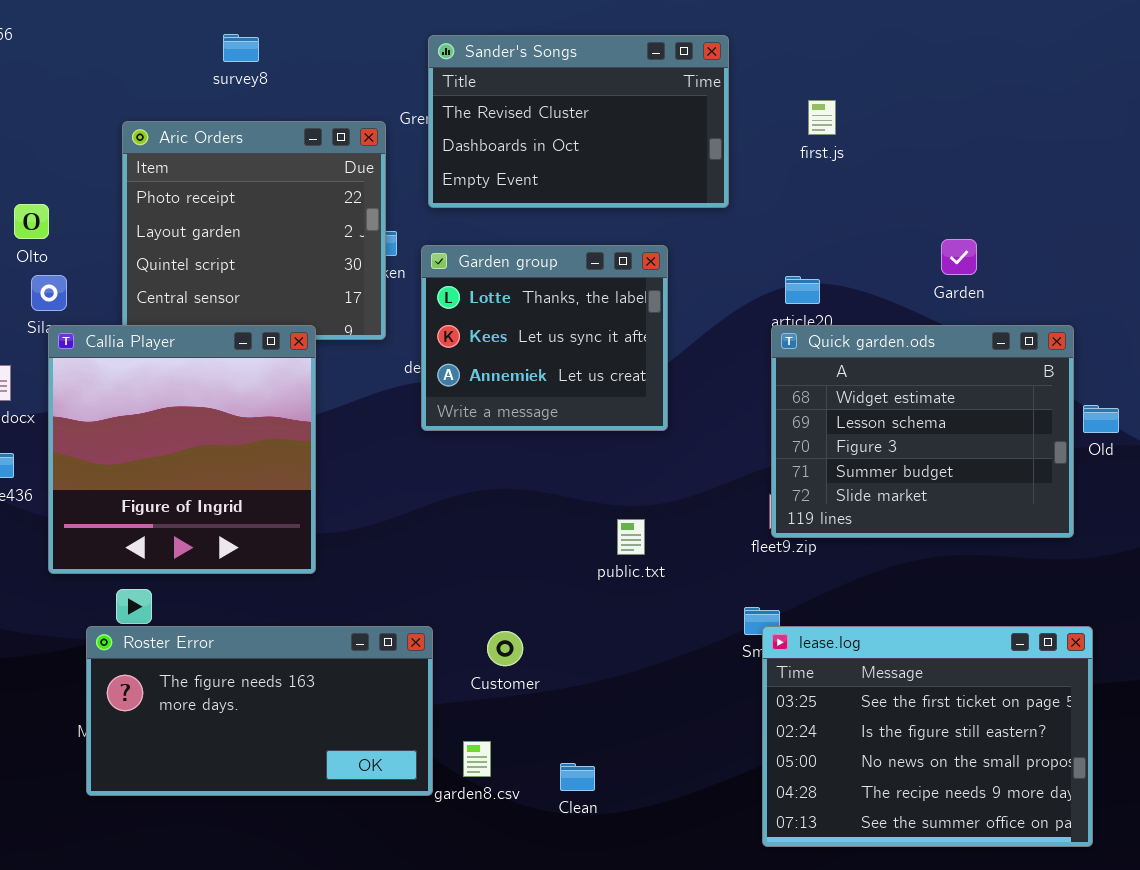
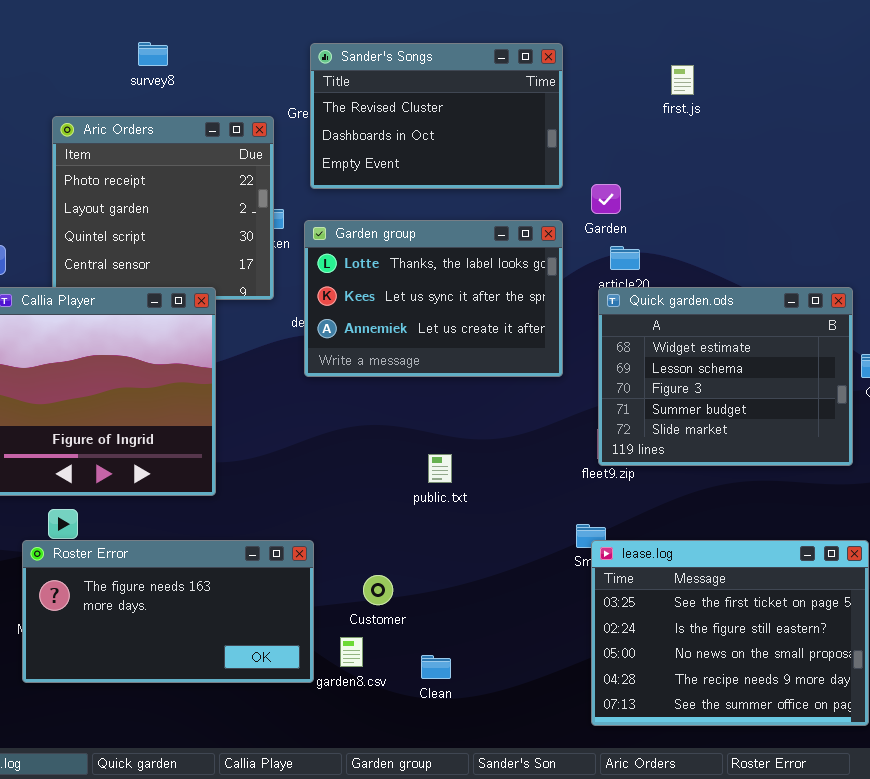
first.js: [808,100,836,135] -> [671,65,694,95], moved
Garden: [941,239,977,275] -> [591,184,621,214], moved
Garden group: [421,245,668,431] -> [304,220,563,377], resized
public.txt: [617,519,645,555] -> [428,454,452,483], moved
Customer: [487,631,523,666] -> [363,575,393,605], moved

